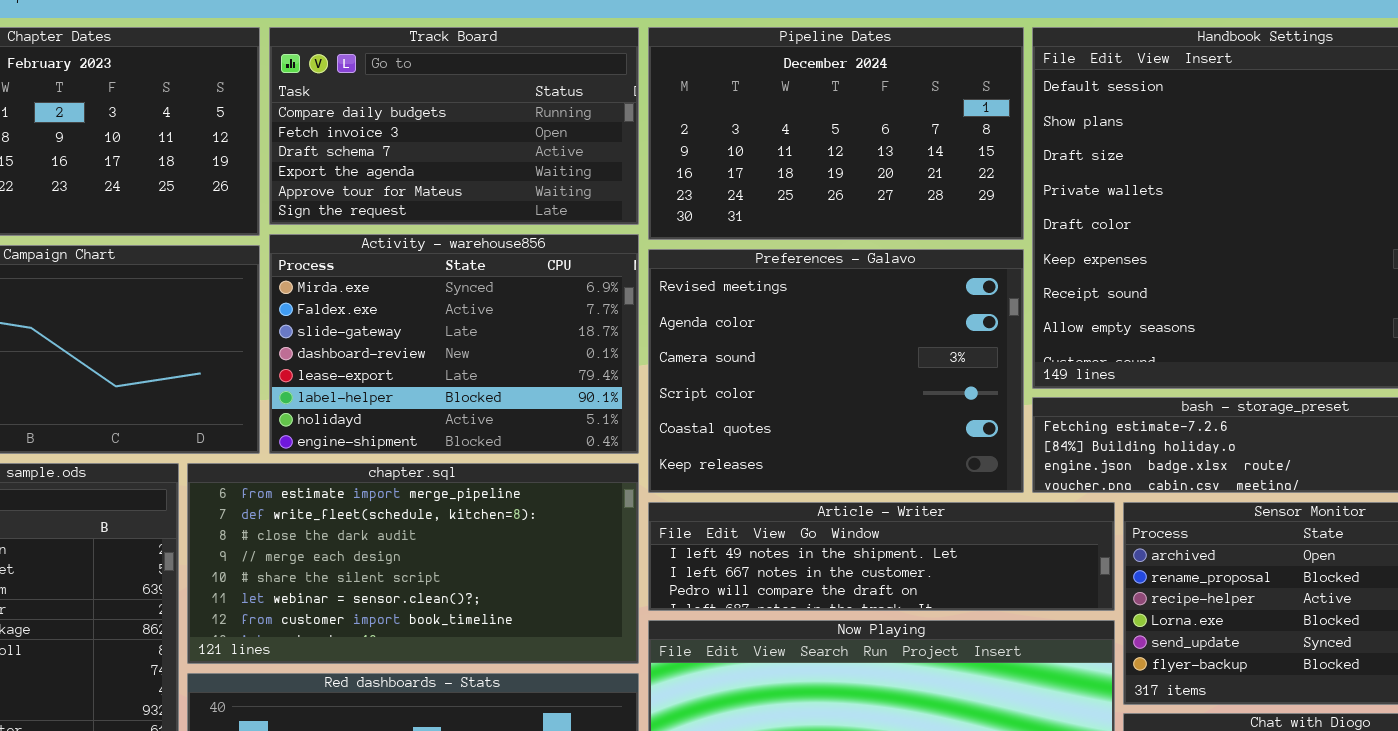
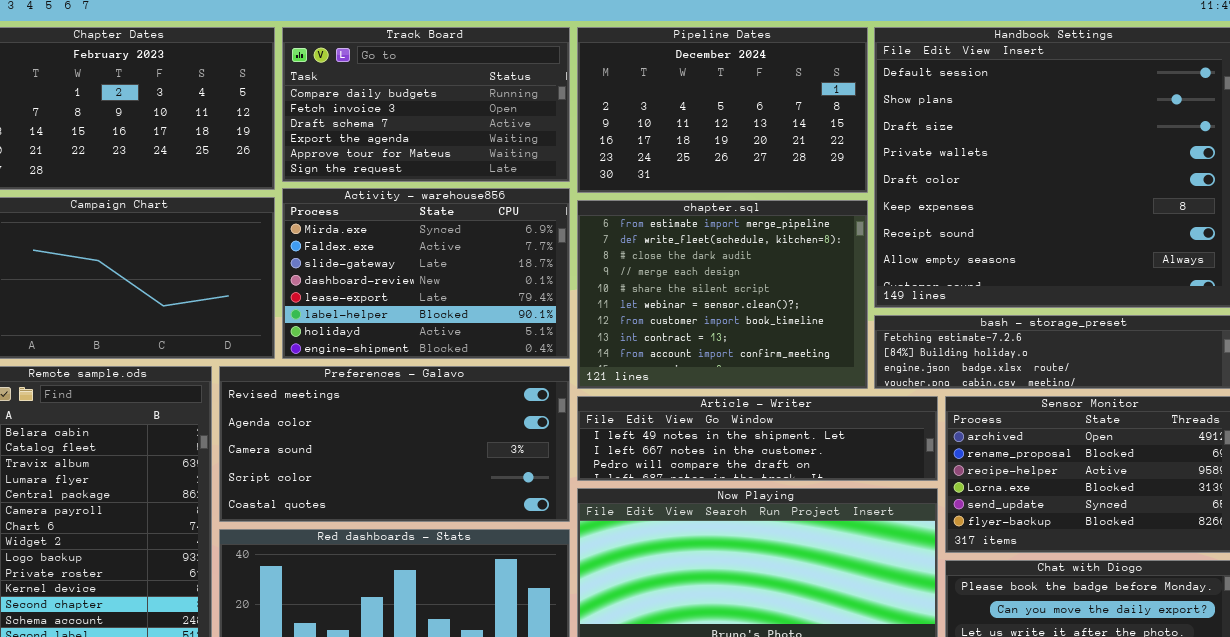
Preferences - Galavo: [648,249,1024,493] -> [219,366,570,522], moved, resized
chapter.sql: [187,463,639,664] -> [577,200,868,389], moved, resized

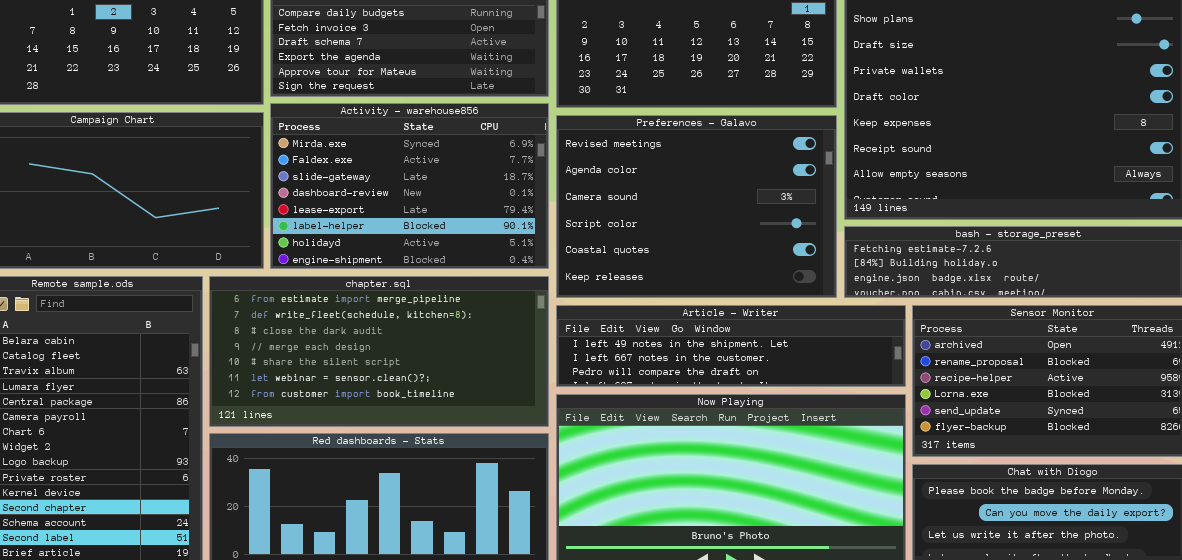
chapter.sql: [577,200,868,389] -> [209,276,549,427], moved, resized
Preferences - Galavo: [219,366,570,522] -> [556,115,837,298], moved, resized

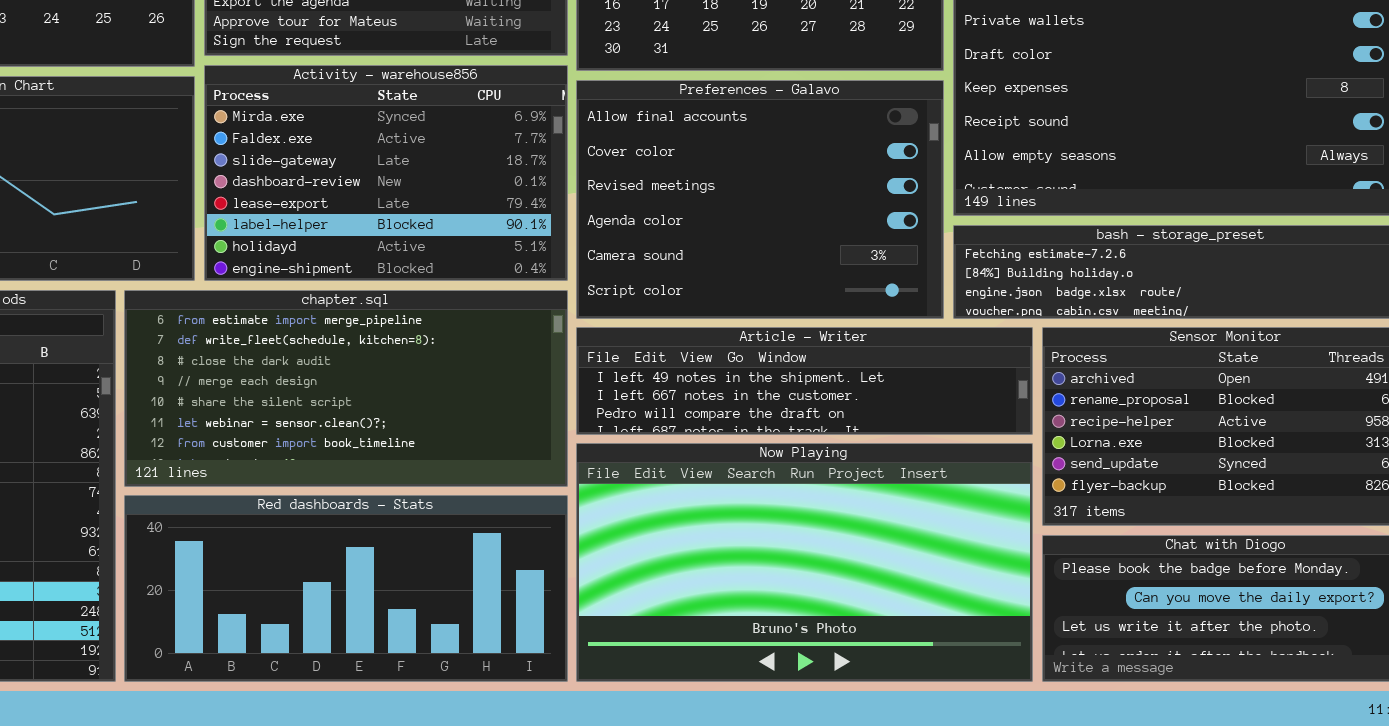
Preferences - Galavo: [556,115,837,298] -> [576,80,944,319], scrolled up 2 rows

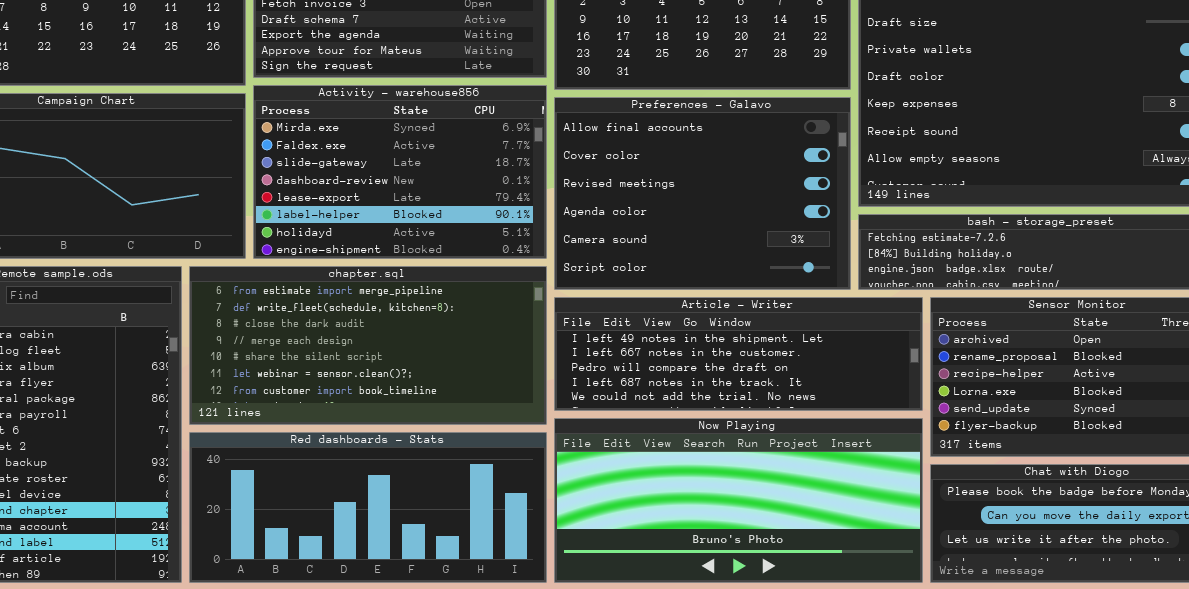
Article - Writer: [576,327,1033,435] -> [554,297,923,411], resized
Now Playing: [576,443,1033,682] -> [554,418,923,583], resized

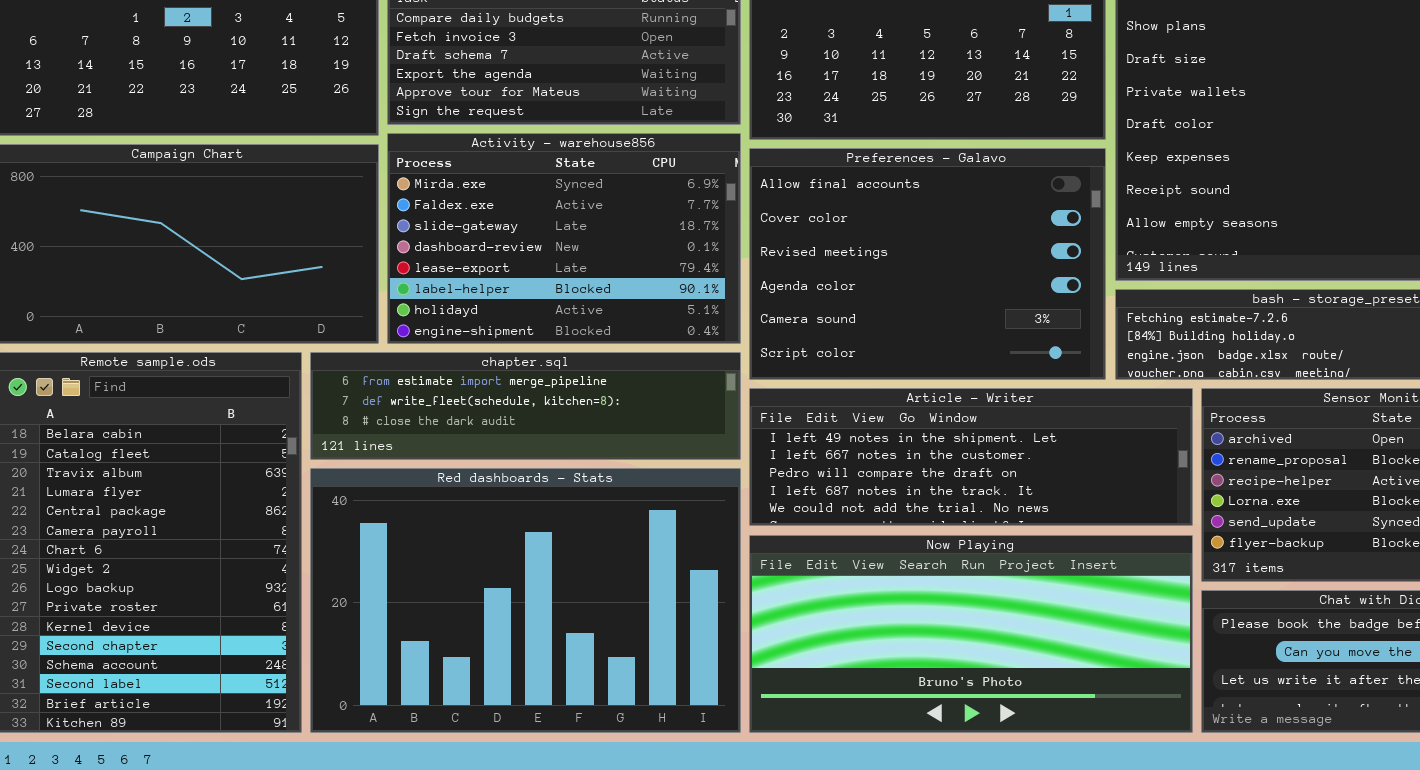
chapter.sql: [189,266,547,425] -> [310,352,741,460], resized
Red dashboards - Stats: [189,432,547,583] -> [310,468,741,733], resized

